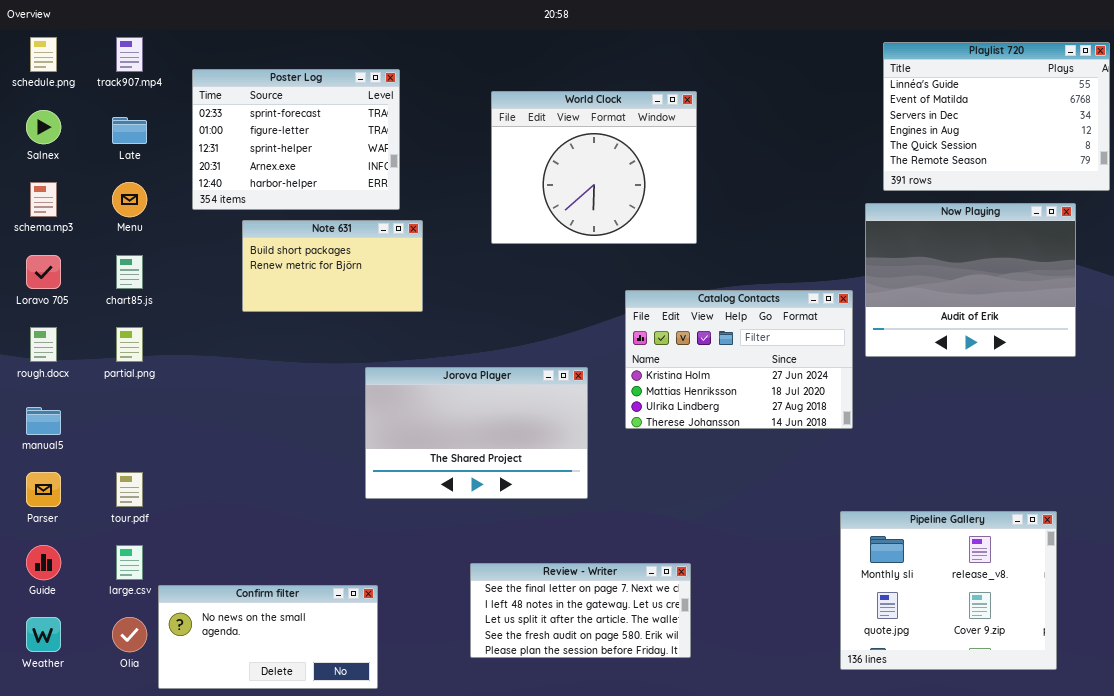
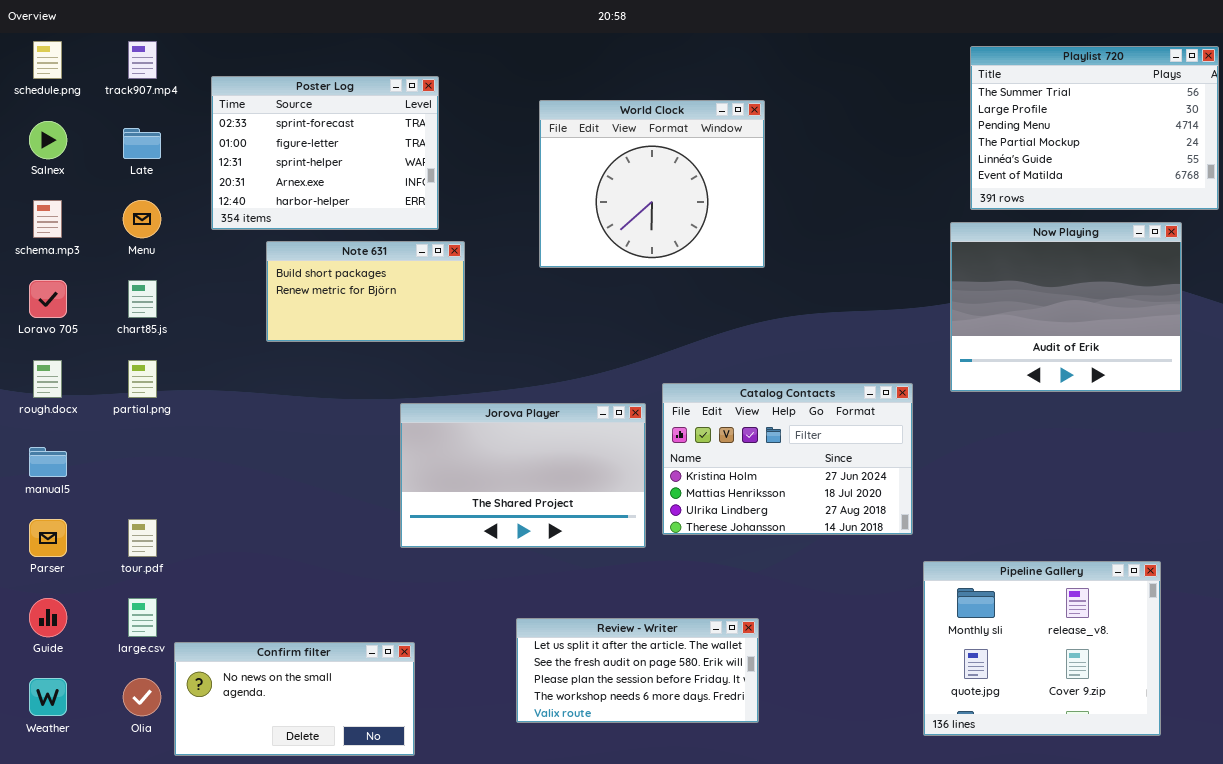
Playlist 720: [883,42,1110,191] -> [970,46,1219,210], scrolled up 4 rows
Catalog Contacts: [625,290,853,429] -> [662,383,913,535], moved
Review - Writer: [470,563,691,658] -> [516,618,759,723], scrolled down 2 rows

